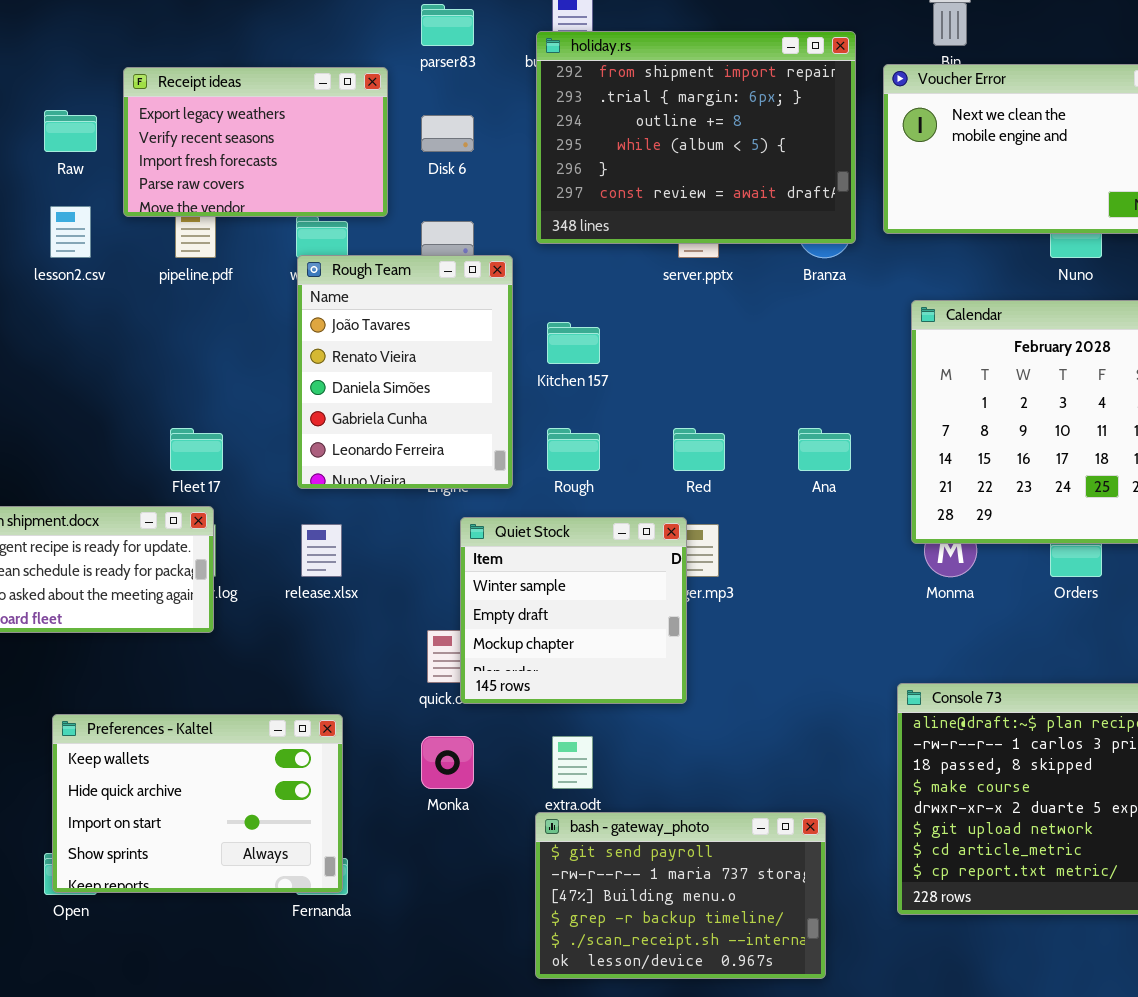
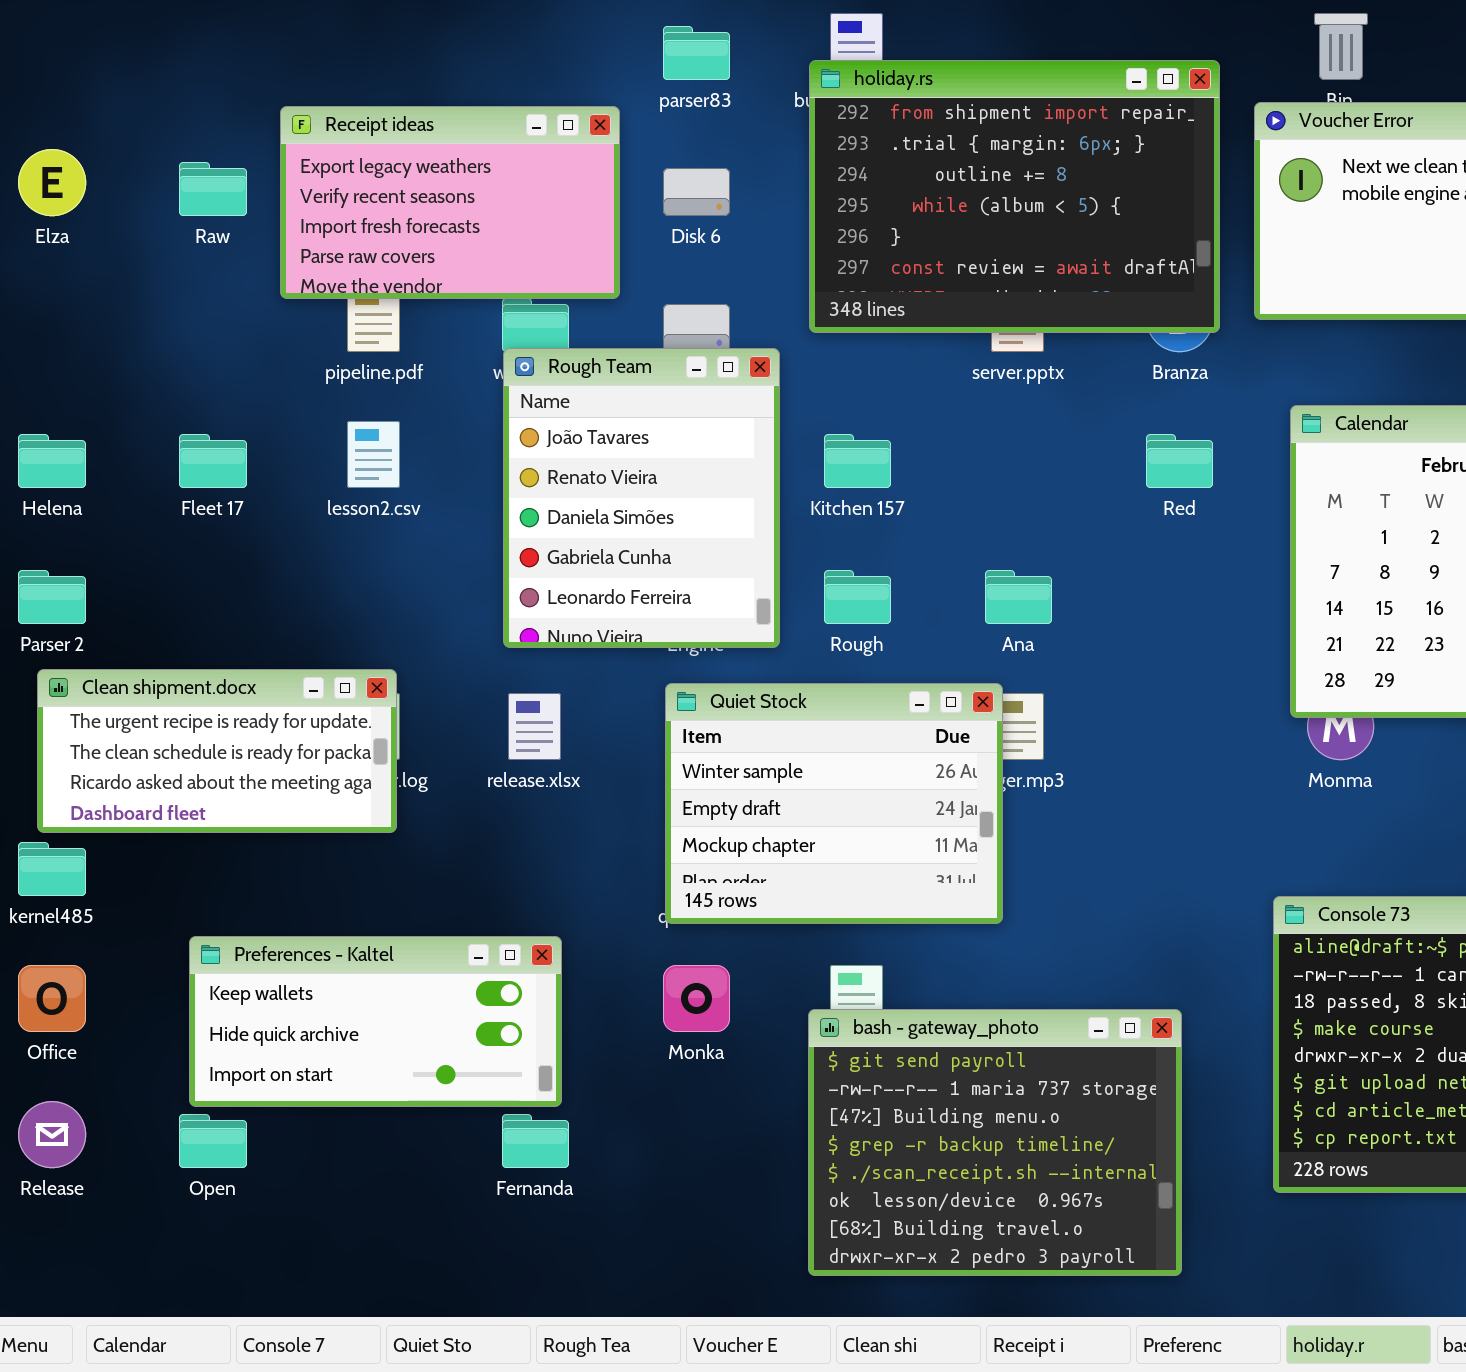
lesson2.csv: [50,206,91,258] -> [347,421,400,488], moved
Fleet 17: [170,428,223,471] -> [179,434,247,488], moved
Red: [673,428,725,471] -> [1146,434,1213,488], moved
Ana: [798,428,851,471] -> [985,570,1052,624], moved
Quiet Stock: [460,517,687,704] -> [665,683,1003,924], resized
Preferences - Kaltel: [52,714,343,893] -> [189,936,562,1107], resized
bash - gateway_photo: [535,812,826,979] -> [808,1009,1182,1276], resized

